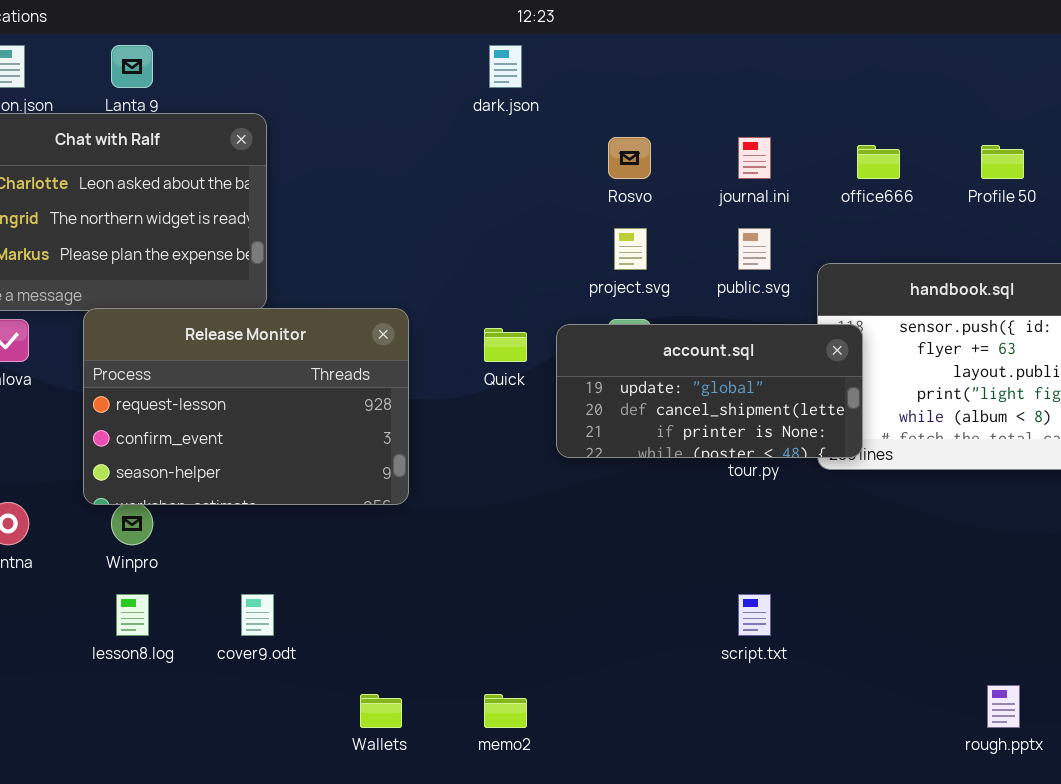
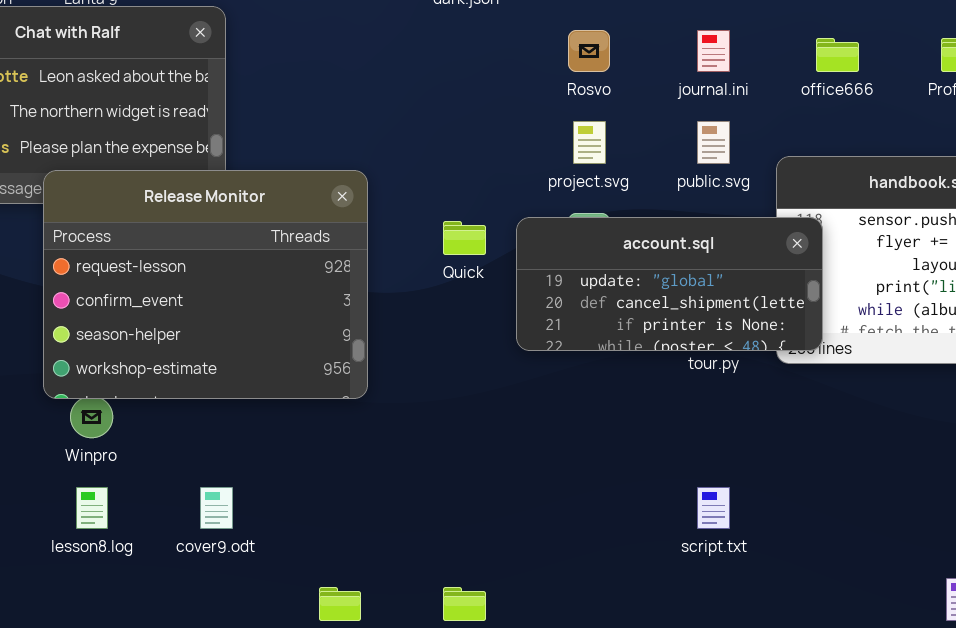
Release Monitor: [83,308,409,505] -> [43,170,368,399], resized

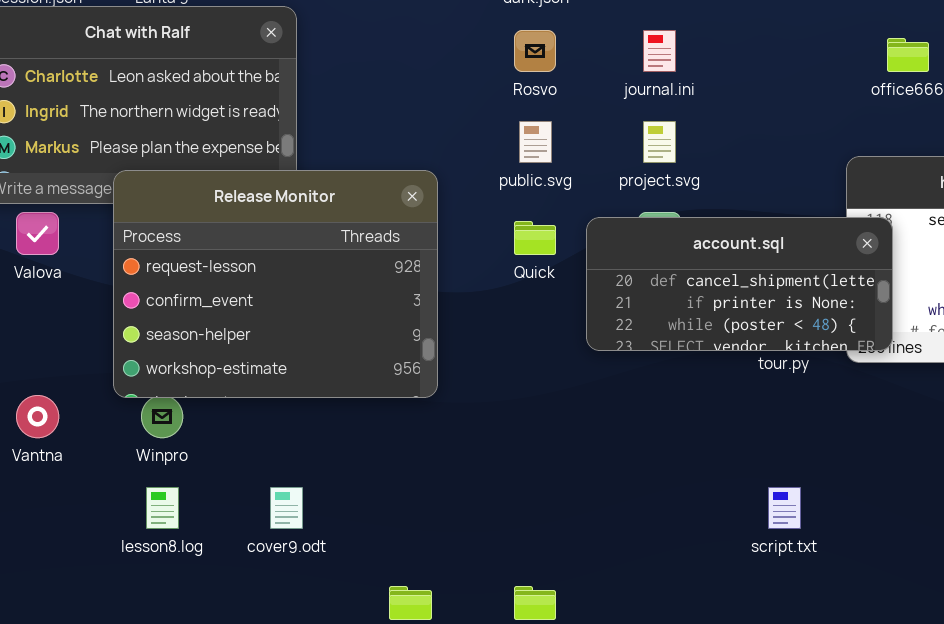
Rosvo: [568,30,610,72] -> [514,30,556,72], moved
journal.ini: [697,30,730,72] -> [643,30,676,72], moved
public.svg: [697,121,730,164] -> [519,121,552,163], moved
account.sql: [516,217,823,351] -> [586,217,893,351], scrolled down 1 row

